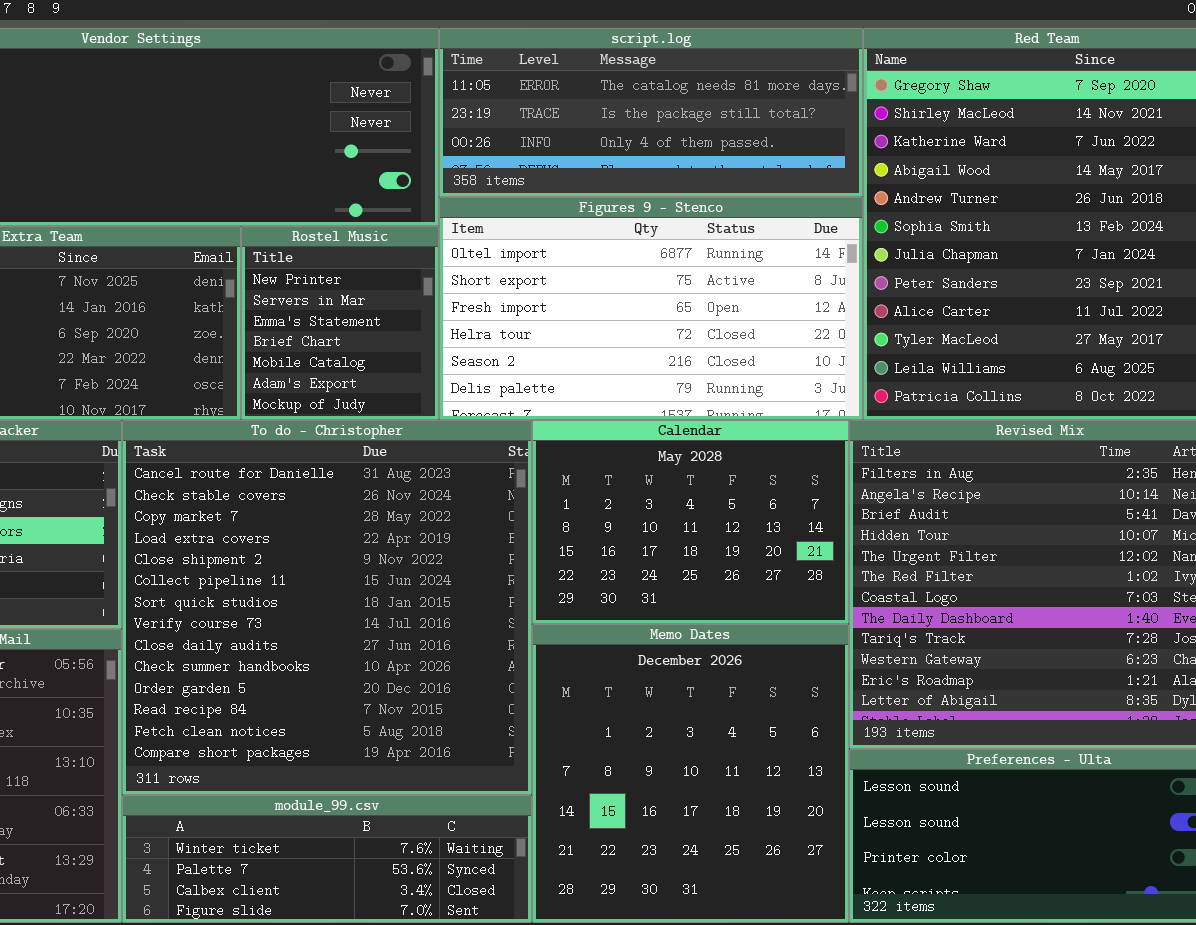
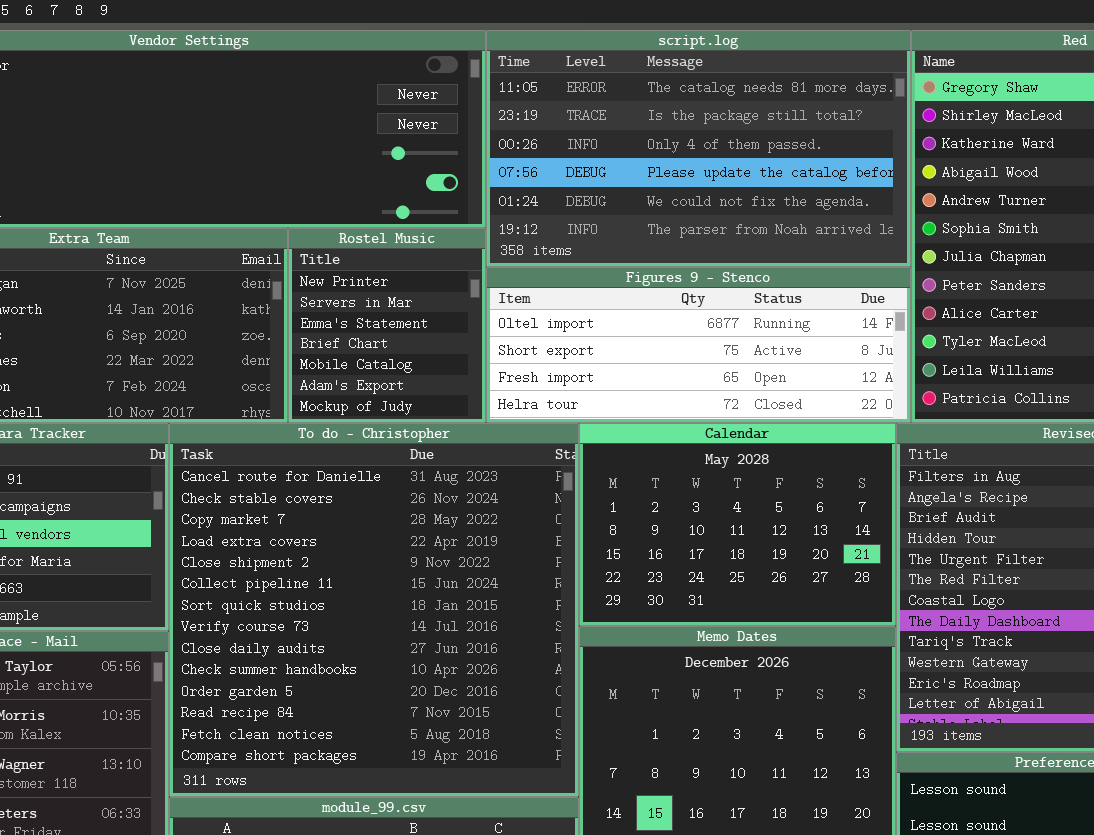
script.log: [439,28,863,197] -> [486,30,911,267], resized
Figures 9 - Stenco: [439,197,863,420] -> [486,267,911,423], resized

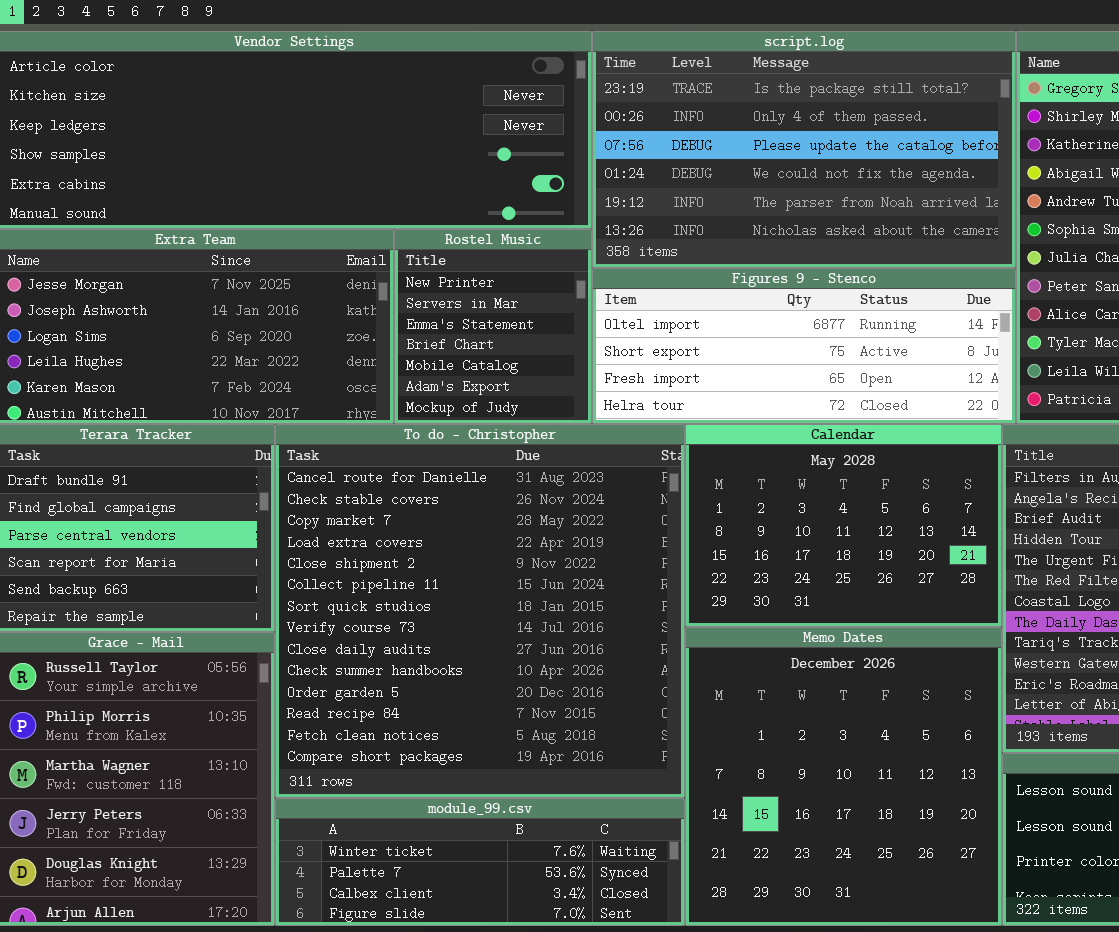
script.log: [486,30,911,267] -> [592,31,1016,268], scrolled down 1 row

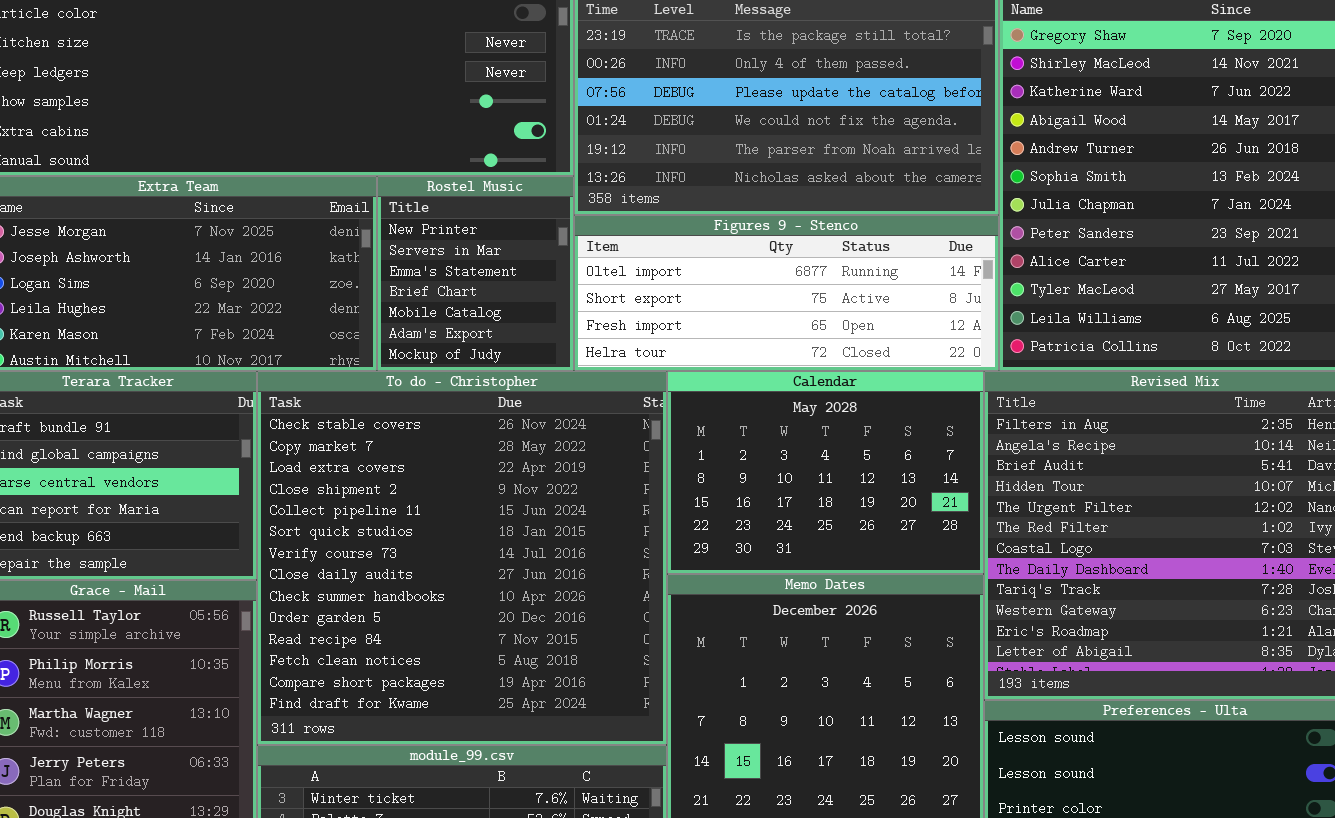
To do - Christopher: [275,424,685,798] -> [257,371,667,745], scrolled down 1 row

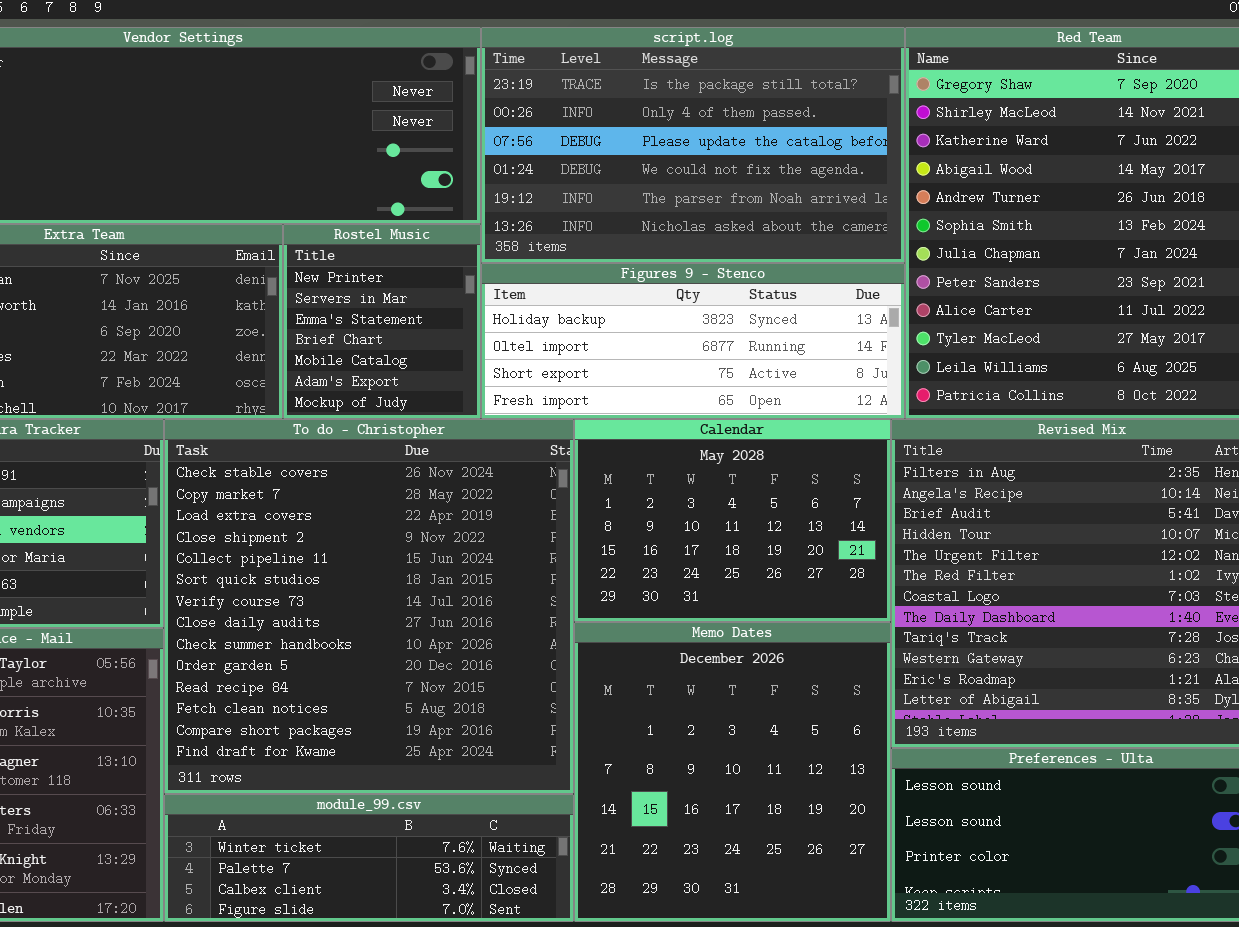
Figures 9 - Stenco: [574,215,999,371] -> [481,263,905,419], scrolled up 1 row

